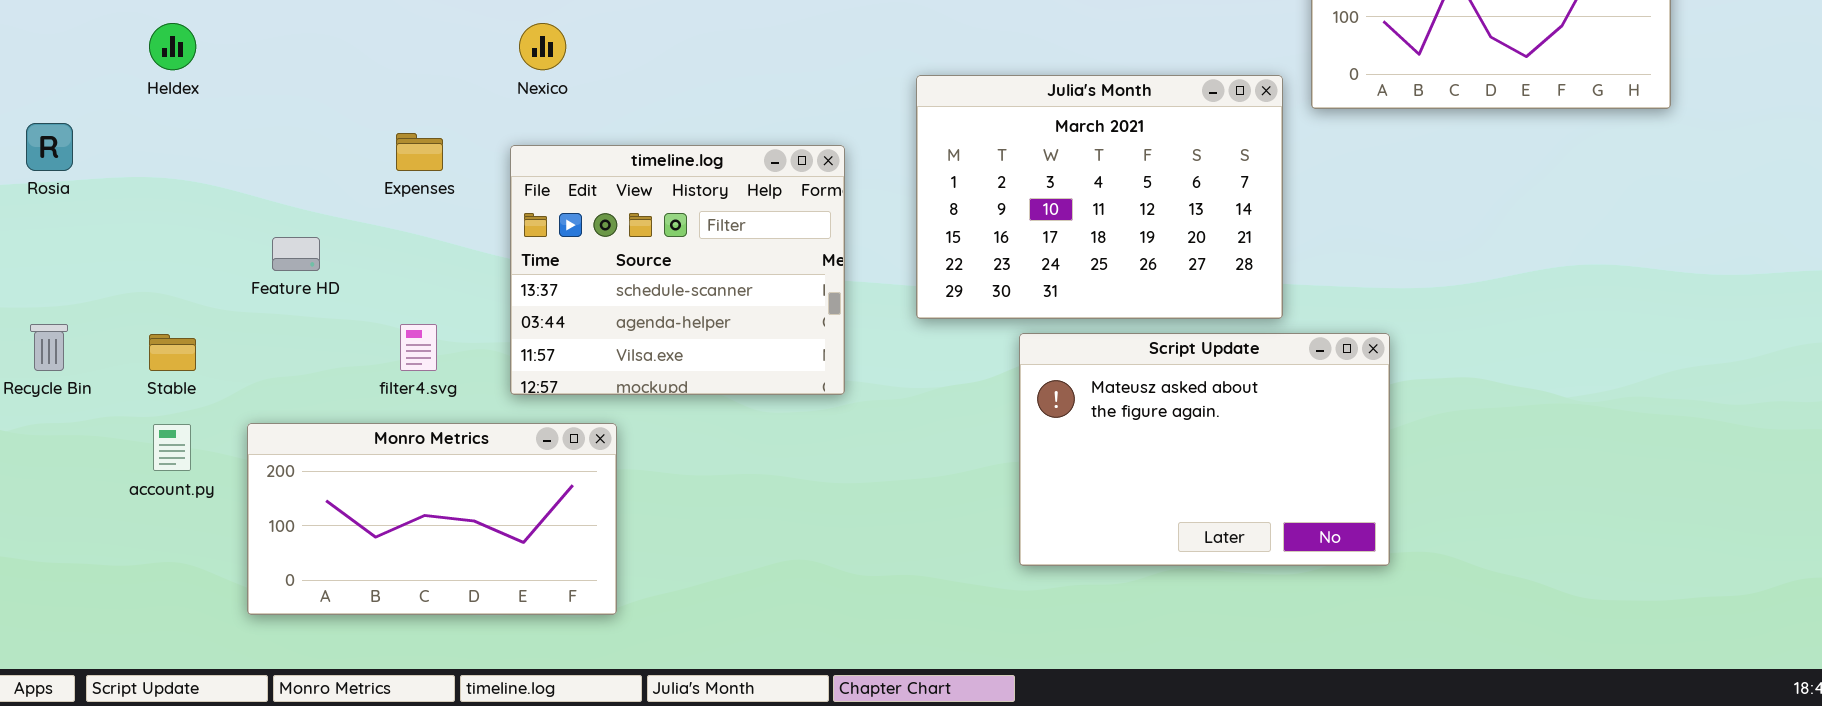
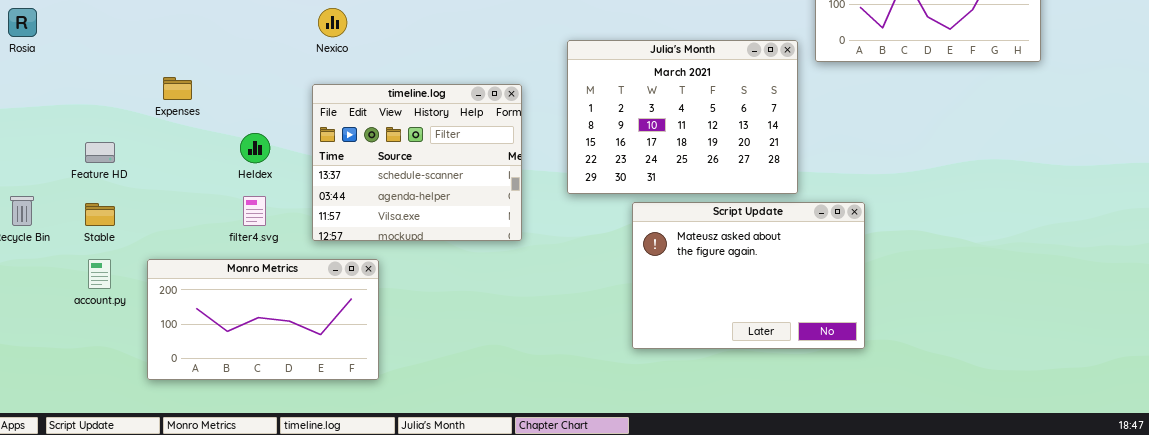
Heldex: [149,23,196,70] -> [240,133,270,163], moved
Rosia: [26,123,73,171] -> [8,8,37,37], moved
Expenses: [396,133,443,171] -> [163,77,192,100], moved
Feature HD: [272,237,320,271] -> [85,142,115,163], moved

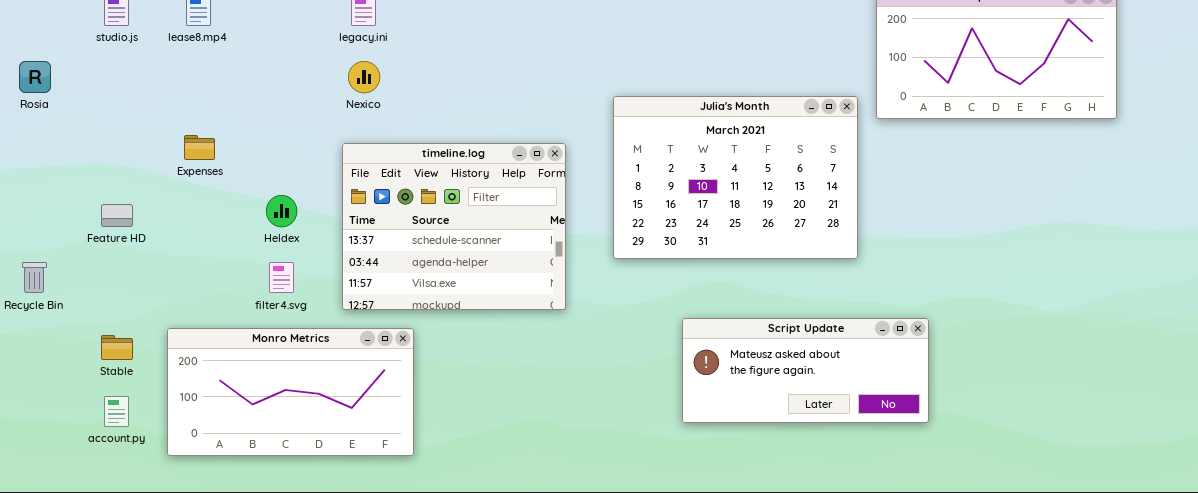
Script Update: [632,202,865,349] -> [682,318,929,423], resized
Stable: [85,203,115,226] -> [101,335,133,360], moved
account.py: [88,259,111,289] -> [104,396,129,427], moved

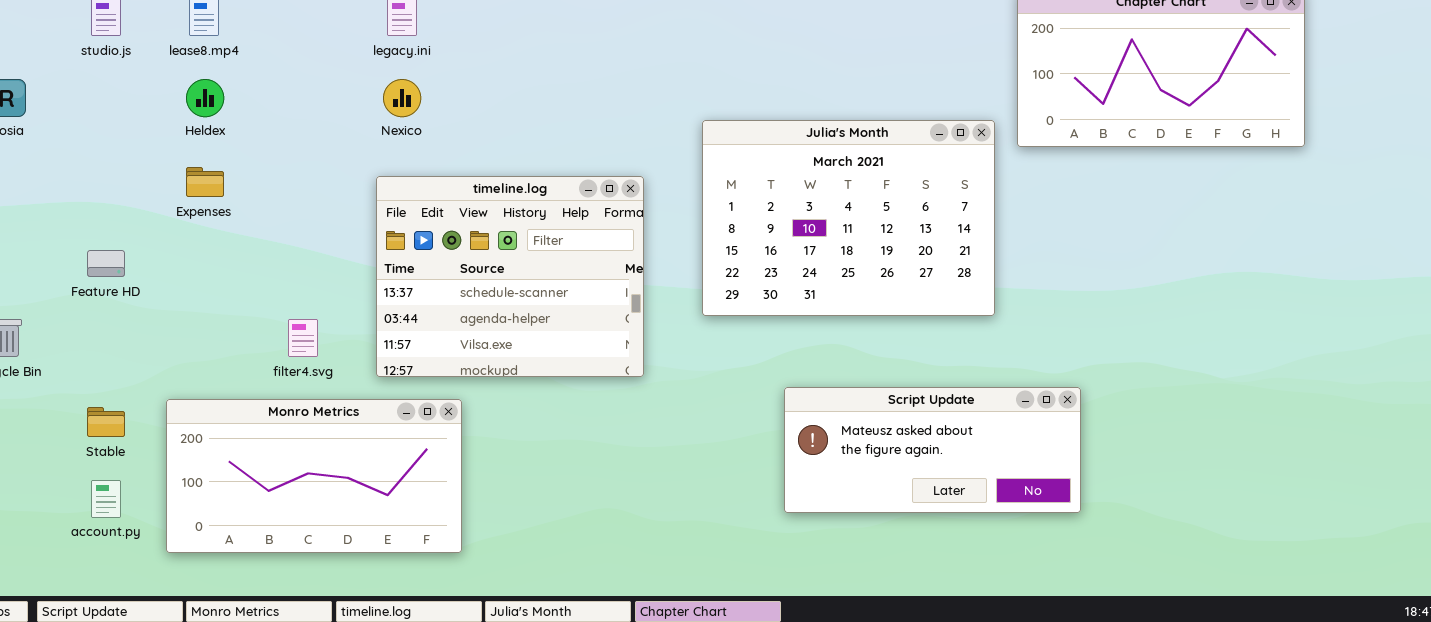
Heldex: [266,195,297,227] -> [186,79,224,117], moved

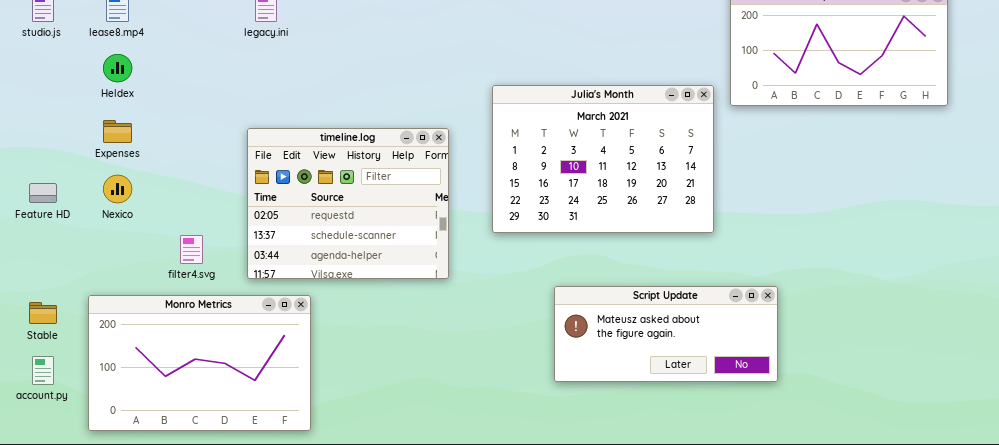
Nexico: [383,79,421,117] -> [103,175,132,203], moved
timeline.log: [376,176,644,377] -> [247,128,449,279], scrolled up 1 row
Monro Metrics: [166,399,462,553] -> [88,295,311,431], resized

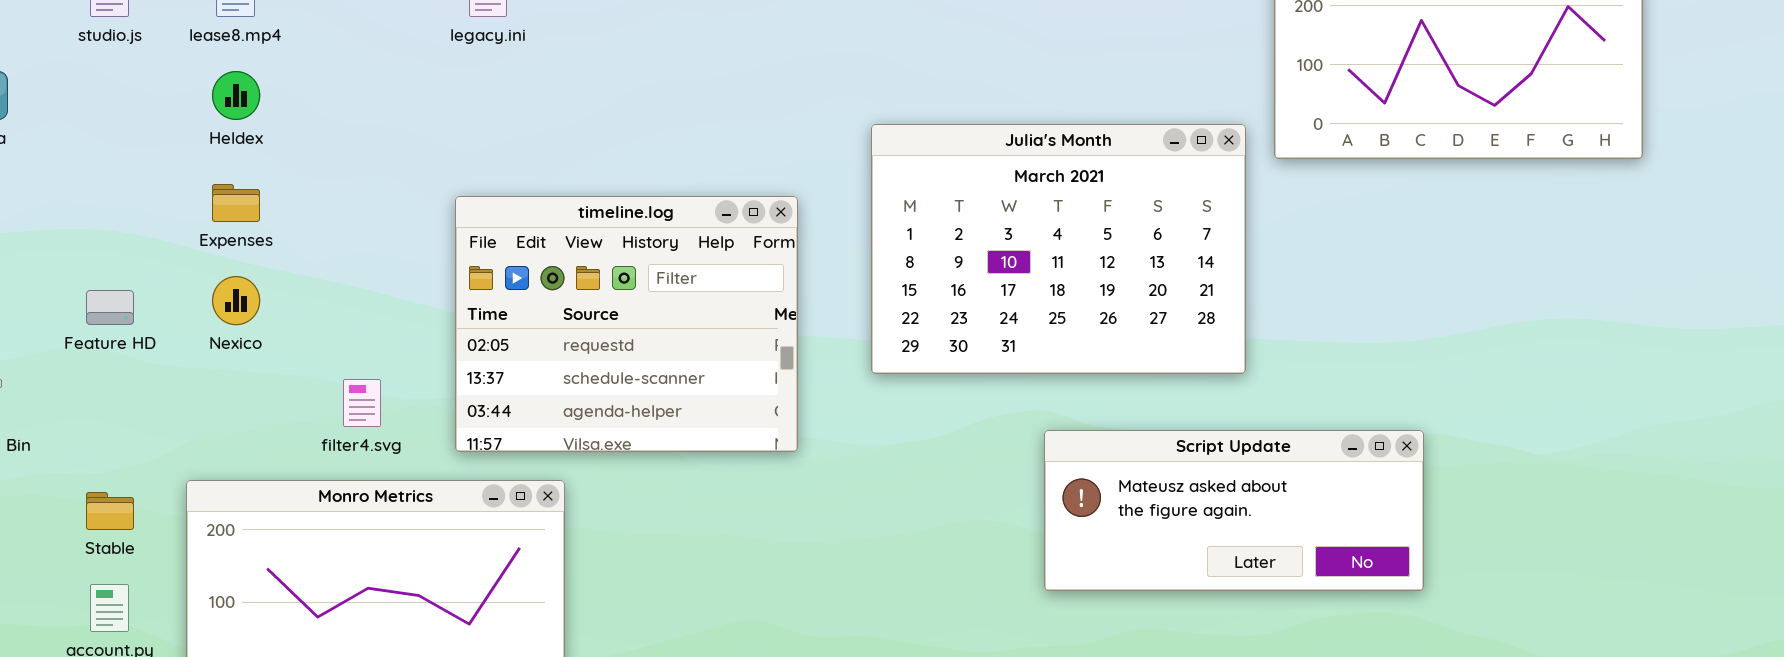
Script Update: [554,286,778,382] -> [1044,430,1424,591], moved

